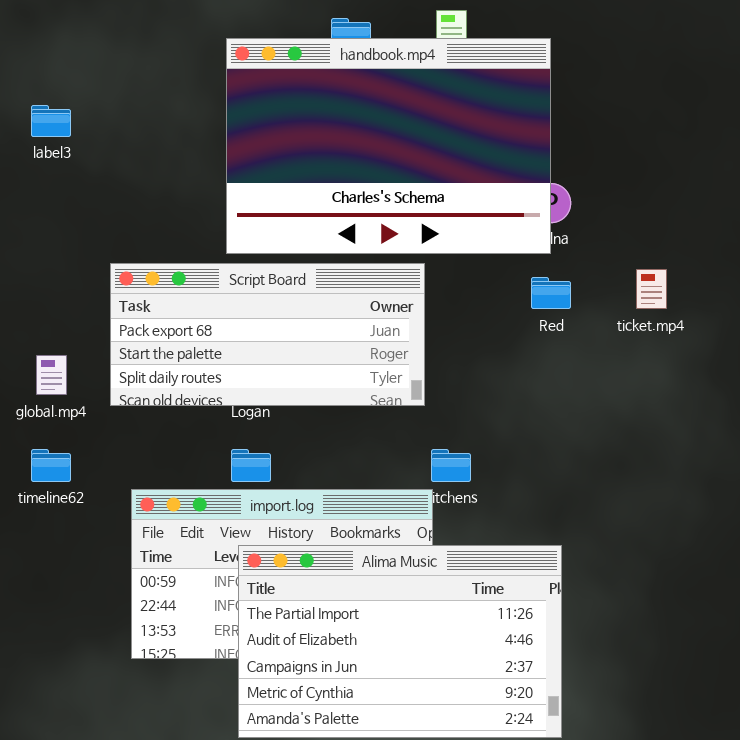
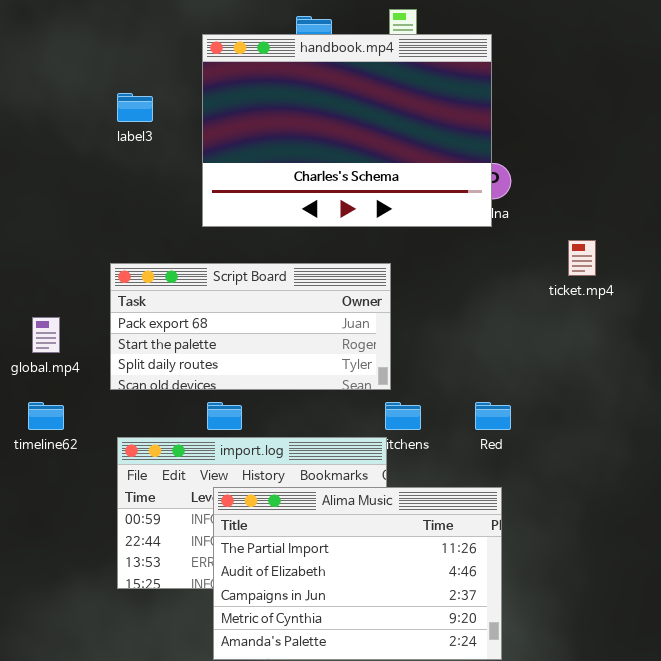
label3: [31,105,71,137] -> [117,93,153,122], moved
Script Board: [110,263,425,406] -> [110,263,391,390], moved
Red: [531,277,571,309] -> [475,402,511,430], moved

